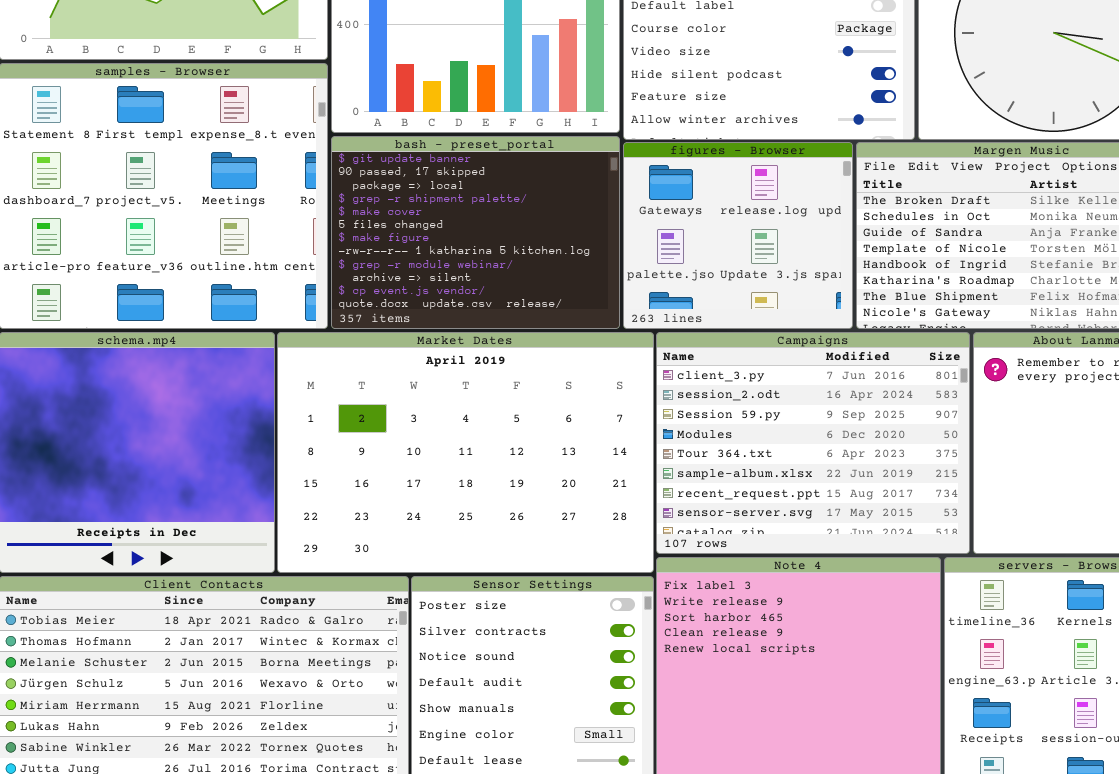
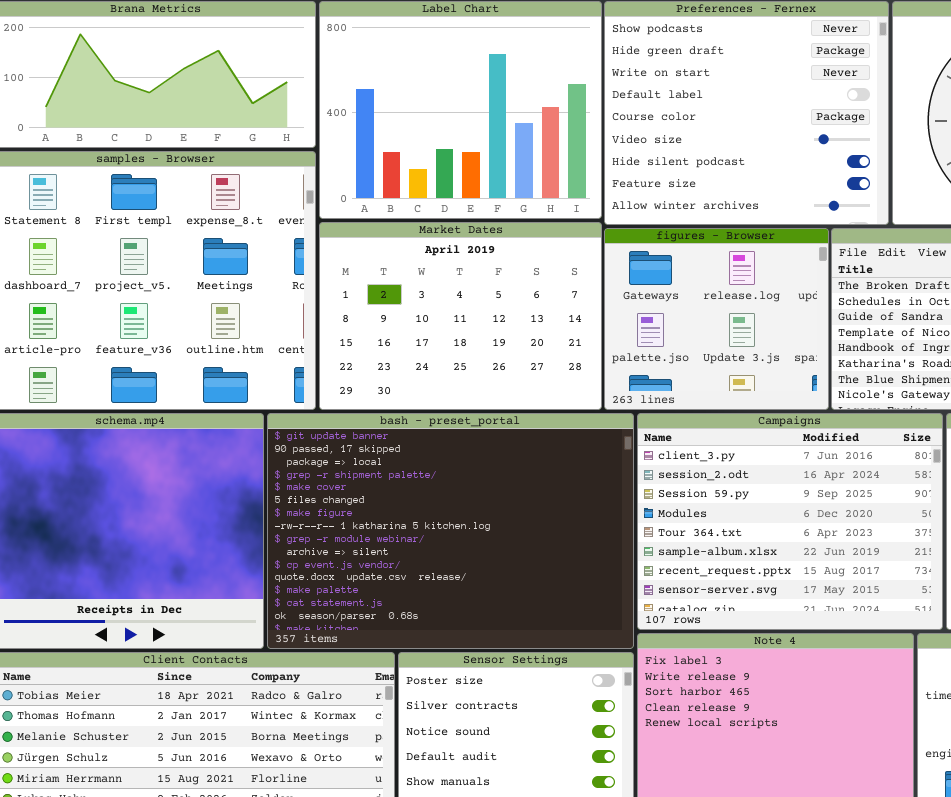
bash - preset_portal: [331,136,620,329] -> [267,413,634,649], moved, resized
Market Dates: [277,332,654,573] -> [319,222,602,410], moved, resized

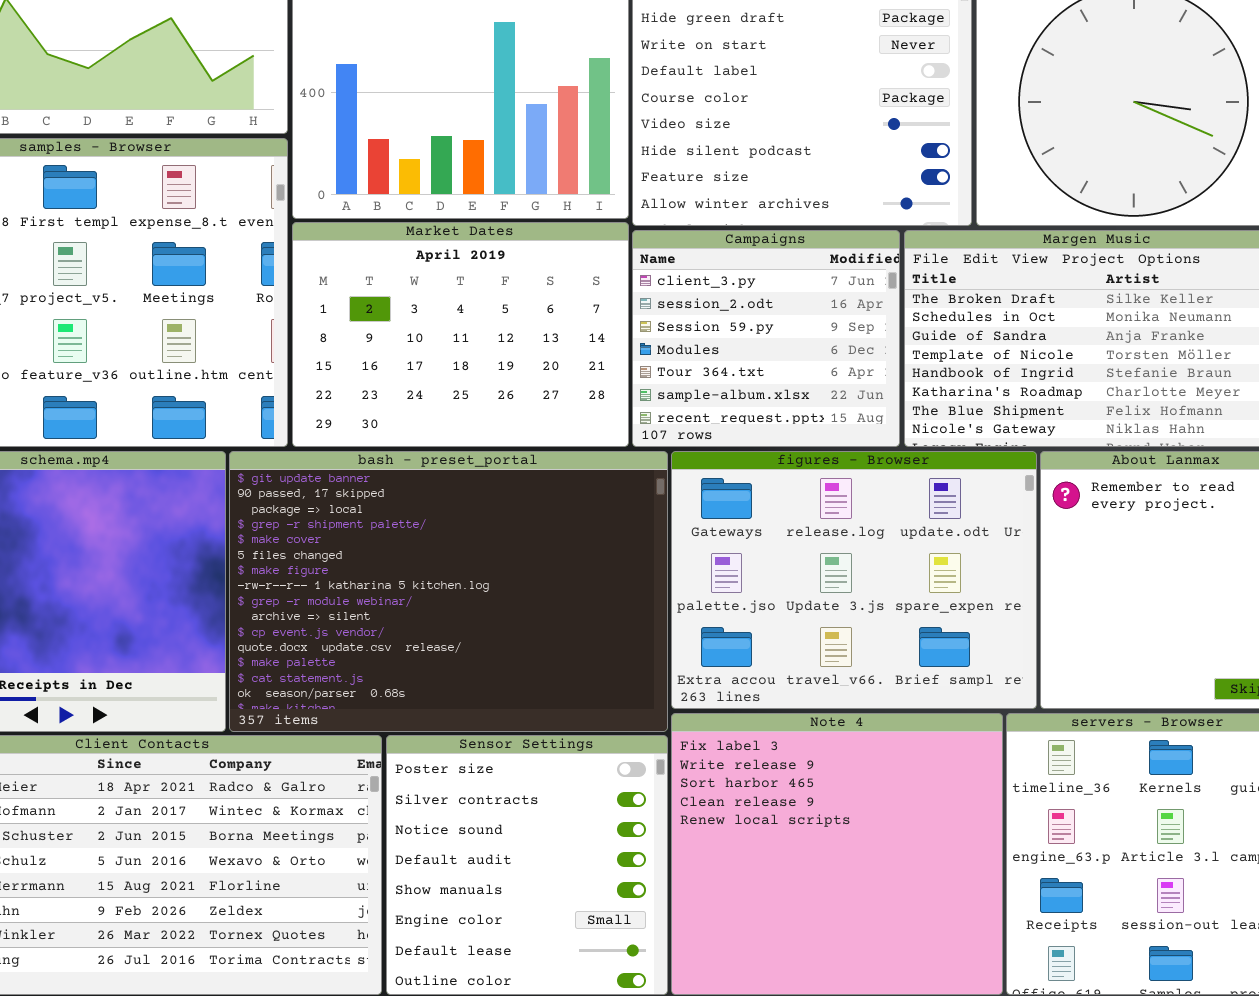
figures - Browser: [604,228,829,410] -> [671,451,1037,709], moved, resized
Campaigns: [637,413,943,630] -> [632,230,900,447], moved, resized

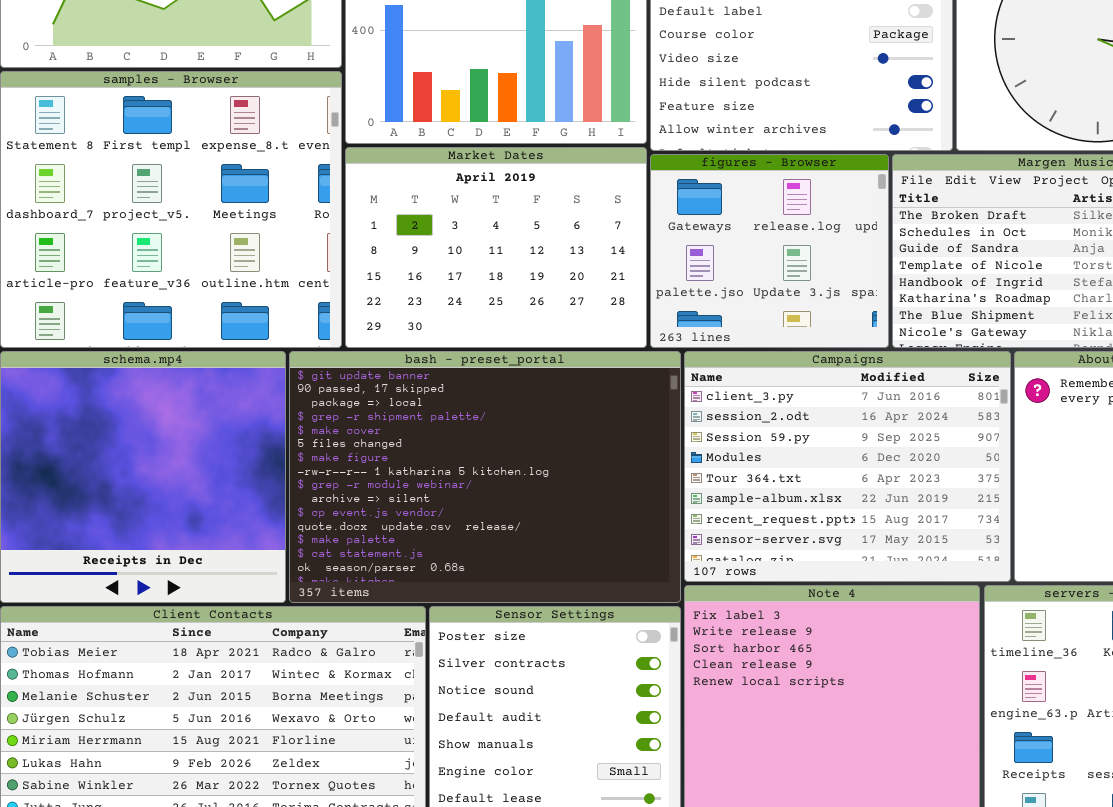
Campaigns: [632,230,900,447] -> [684,351,1011,582], moved, resized
figures - Browser: [671,451,1037,709] -> [650,154,889,348], moved, resized

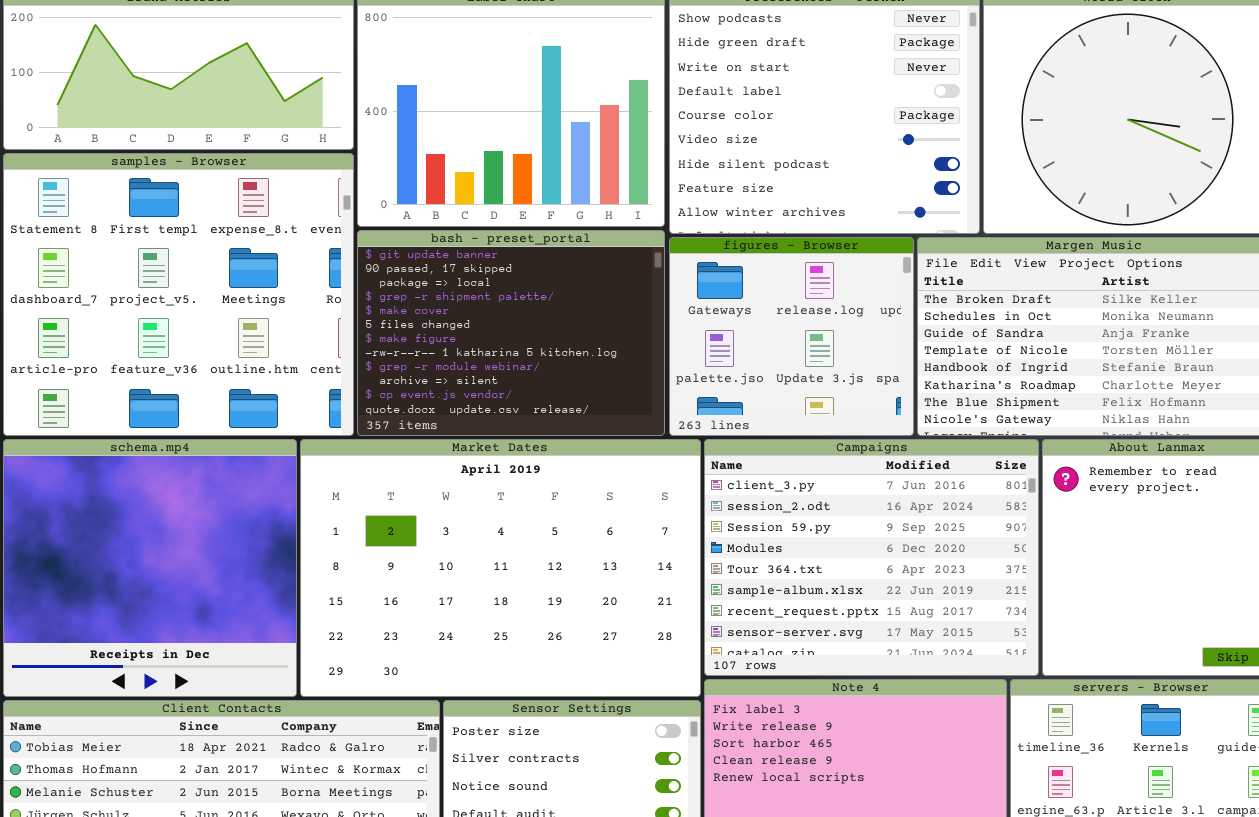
Market Dates: [345,147,647,348] -> [300,439,701,697], moved, resized
bash - preset_portal: [289,351,681,603] -> [357,230,665,436], moved, resized

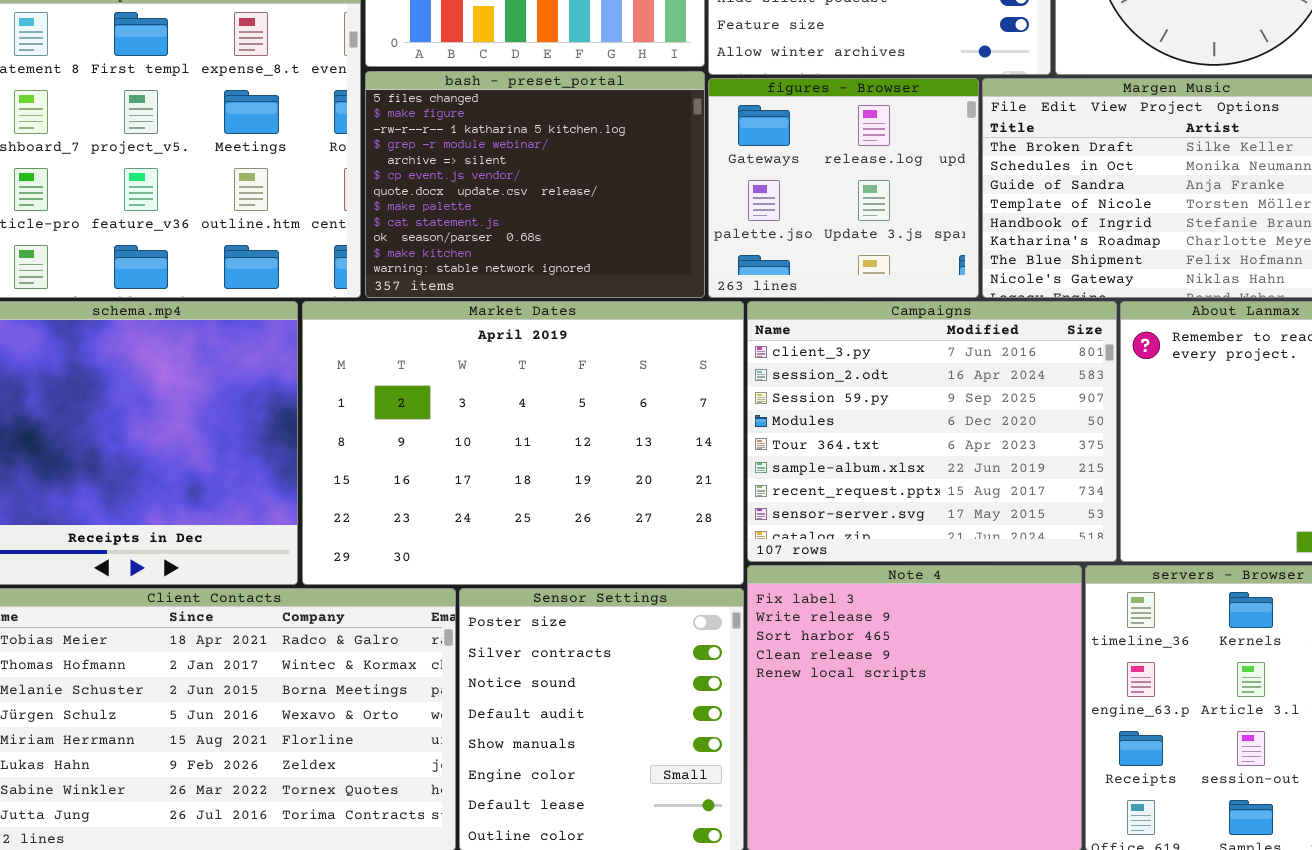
bash - preset_portal: [357,230,665,436] -> [365,71,705,298], scrolled down 5 rows

